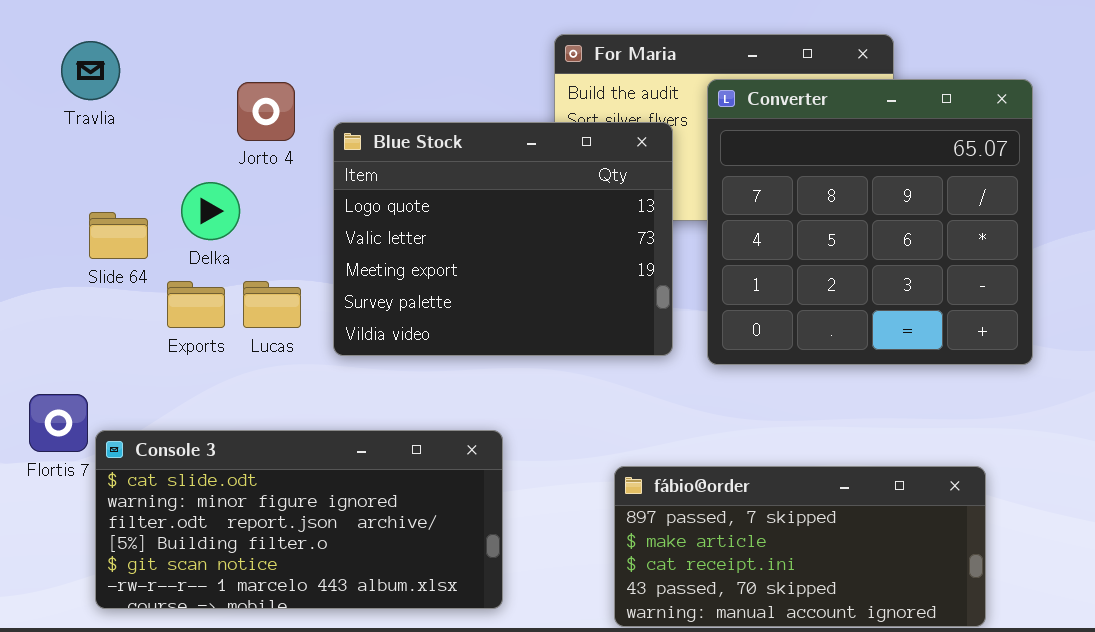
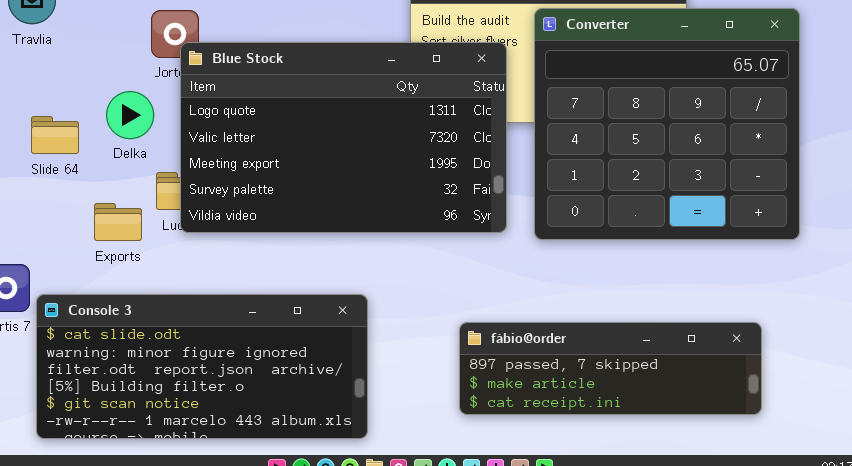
Blue Stock: [333,122,673,356] -> [180,42,507,233], resized
Exports: [167,281,225,328] -> [94,203,142,241], moved
fábio@order: [614,466,986,627] -> [459,322,762,415], resized

